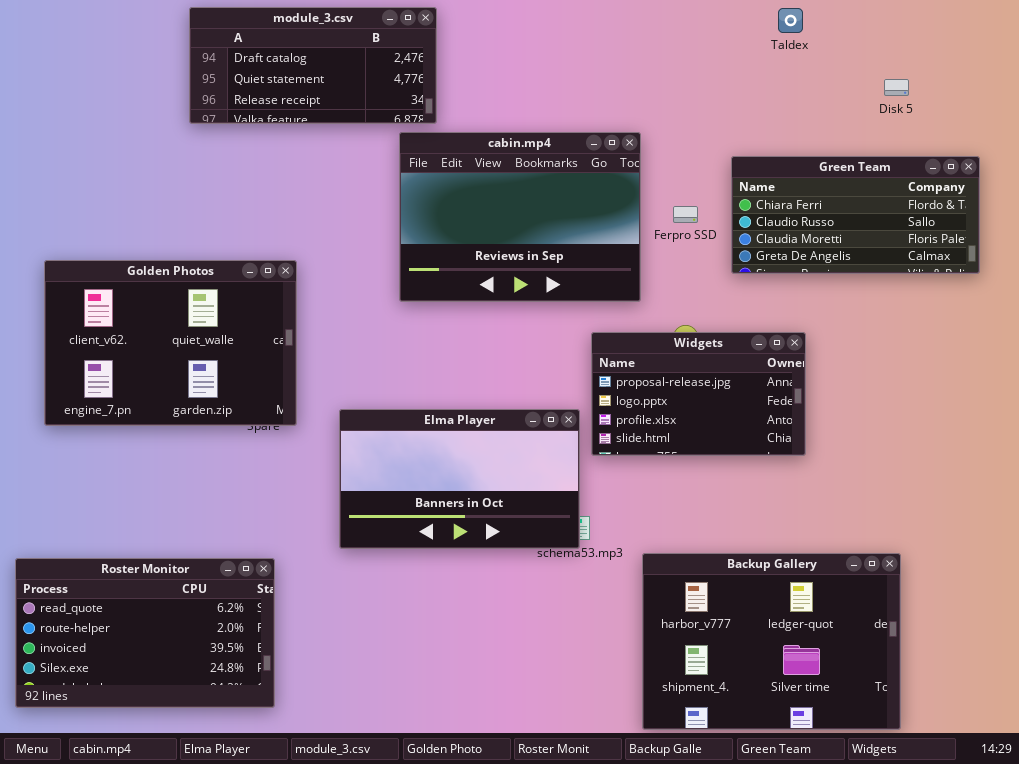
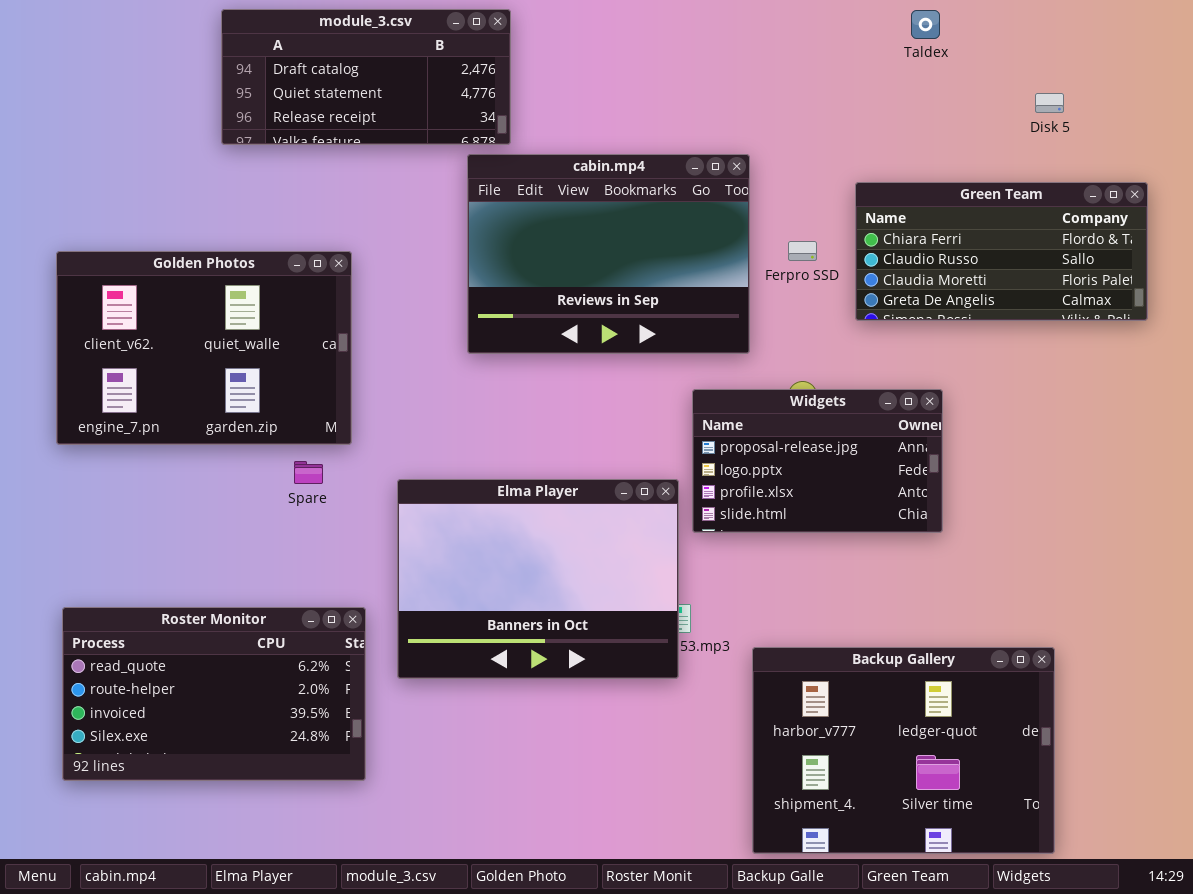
Golden Photos: [44,260,297,426] -> [56,251,352,445], moved
Elma Player: [339,409,580,549] -> [397,479,679,679], resized
Roster Monitor: [15,558,275,708] -> [62,607,366,781], moved

